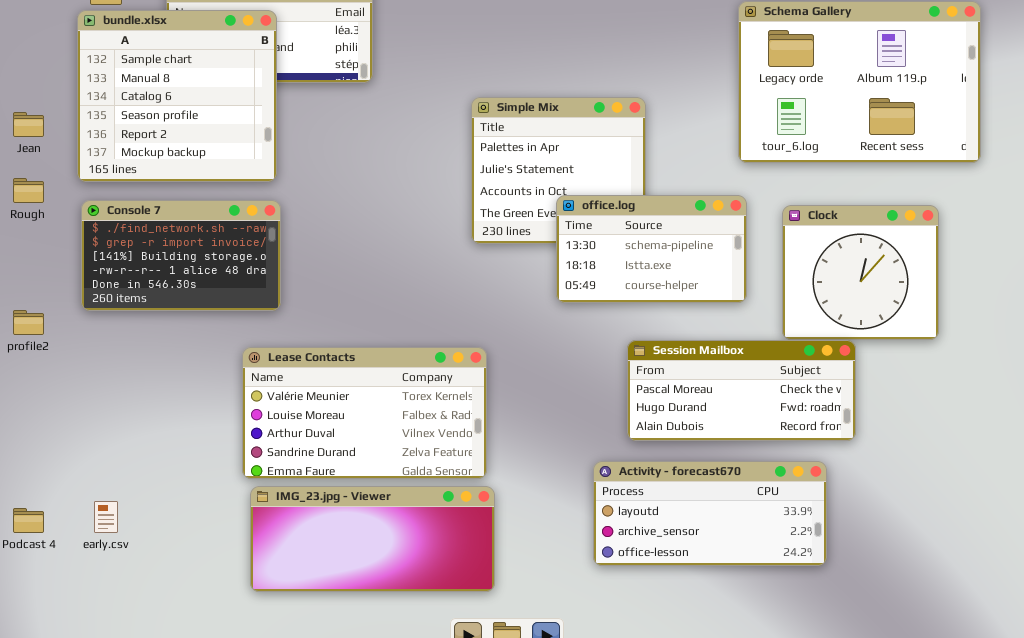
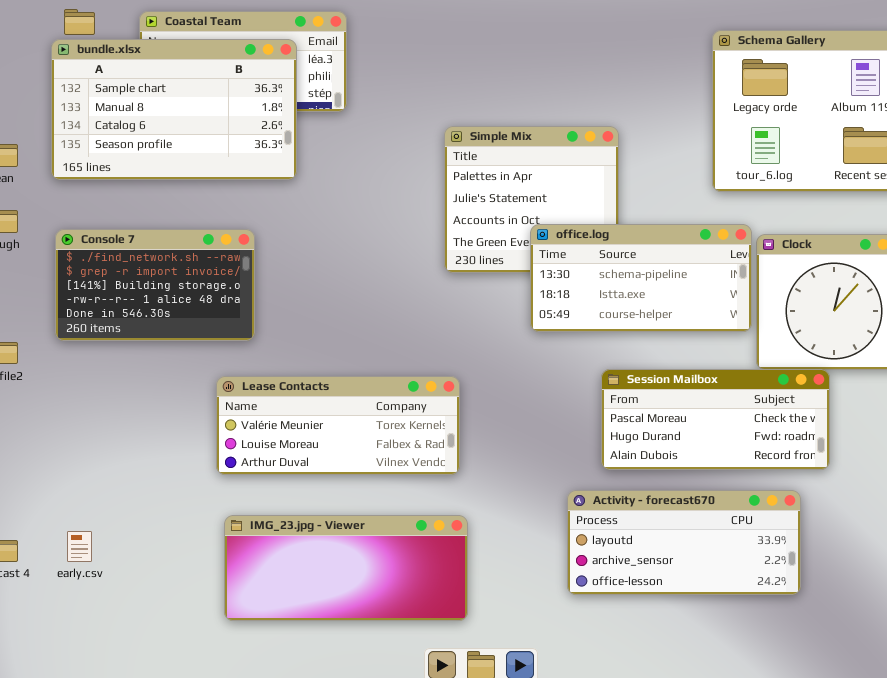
bundle.xlsx: [77,10,277,182] -> [51,39,297,180], resized
office.log: [556,195,747,303] -> [530,224,752,332], resized
Lease Contacts: [242,347,487,479] -> [216,376,460,475], resized

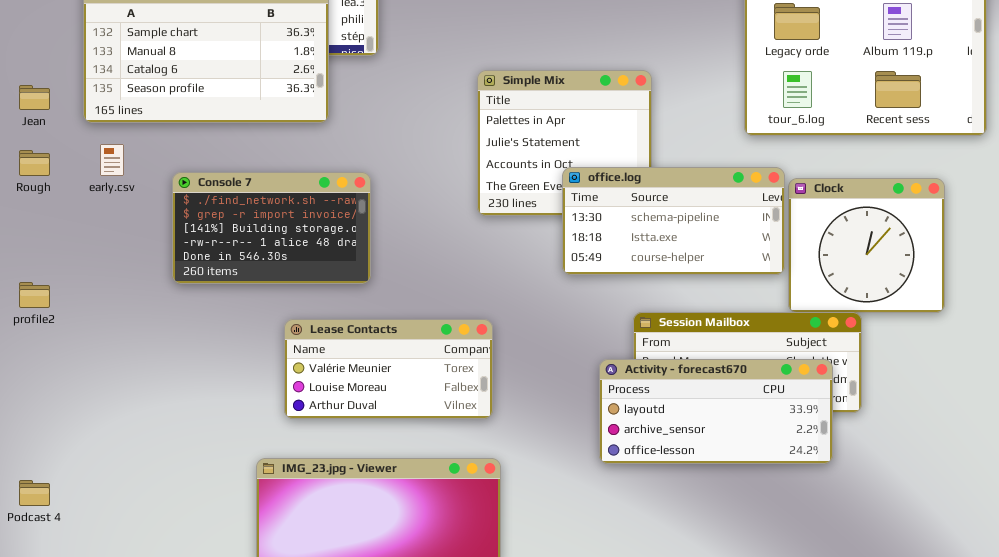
Console 7: [55,229,255,341] -> [172,172,371,284], moved
Lease Contacts: [216,376,460,475] -> [284,319,493,419], resized
Activity - forecast670: [567,490,801,595] -> [599,359,833,464], moved
early.csv: [67,531,92,562] -> [100,144,124,176], moved

